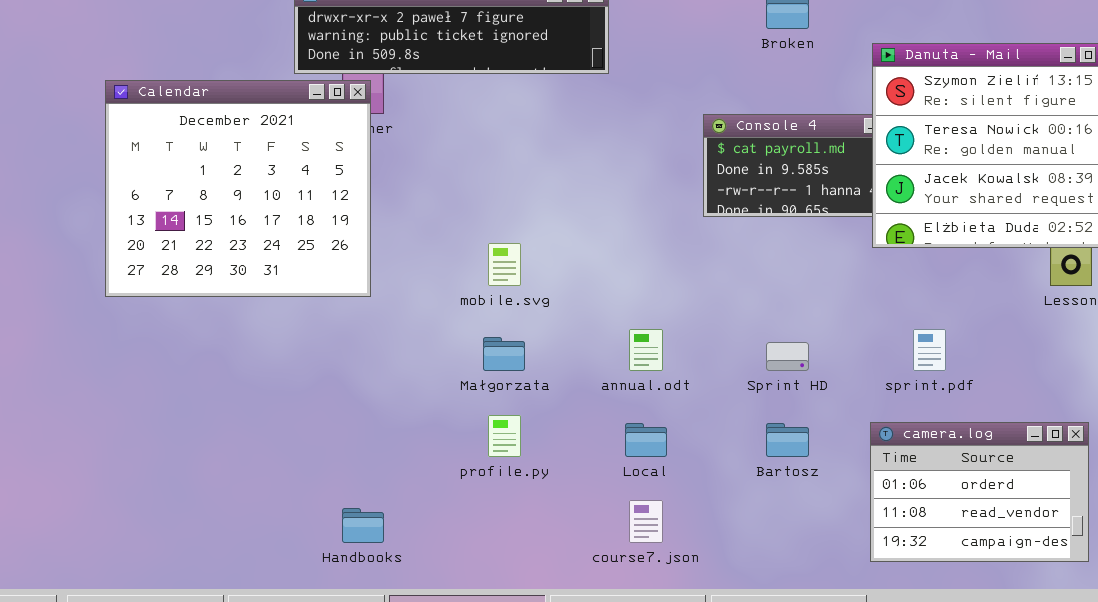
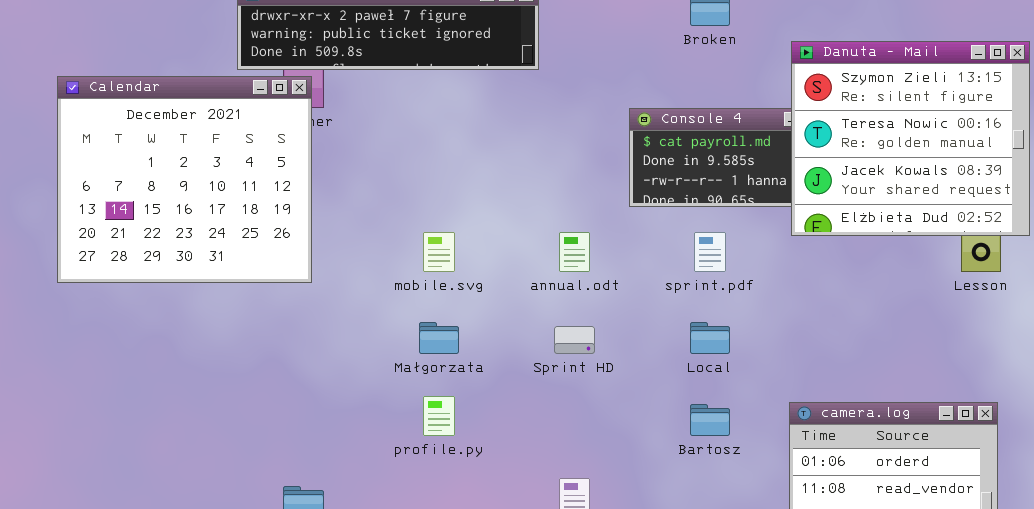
annual.odt: [629,329,663,371] -> [559,232,590,272], moved
sprint.pdf: [913,329,946,371] -> [694,232,726,272], moved
Sprint HD: [766,342,809,371] -> [554,326,595,354], moved
Local: [625,423,667,457] -> [690,322,730,354], moved

